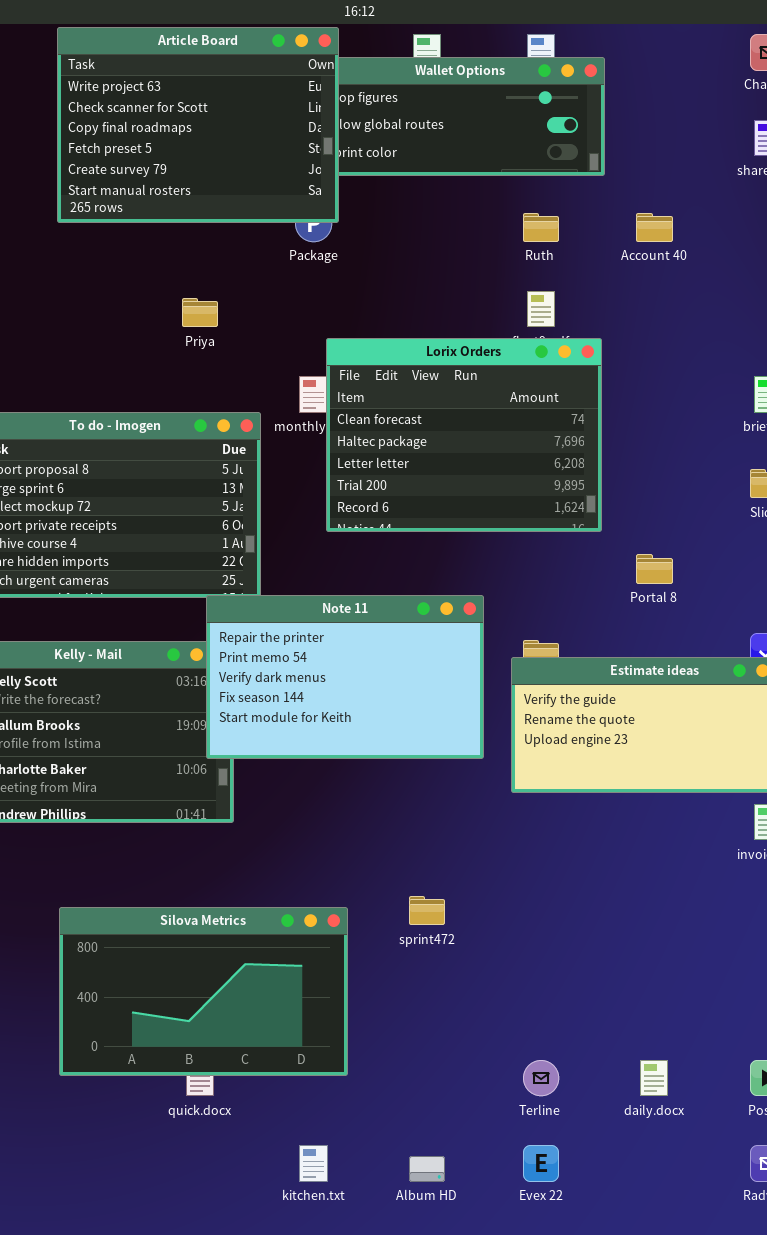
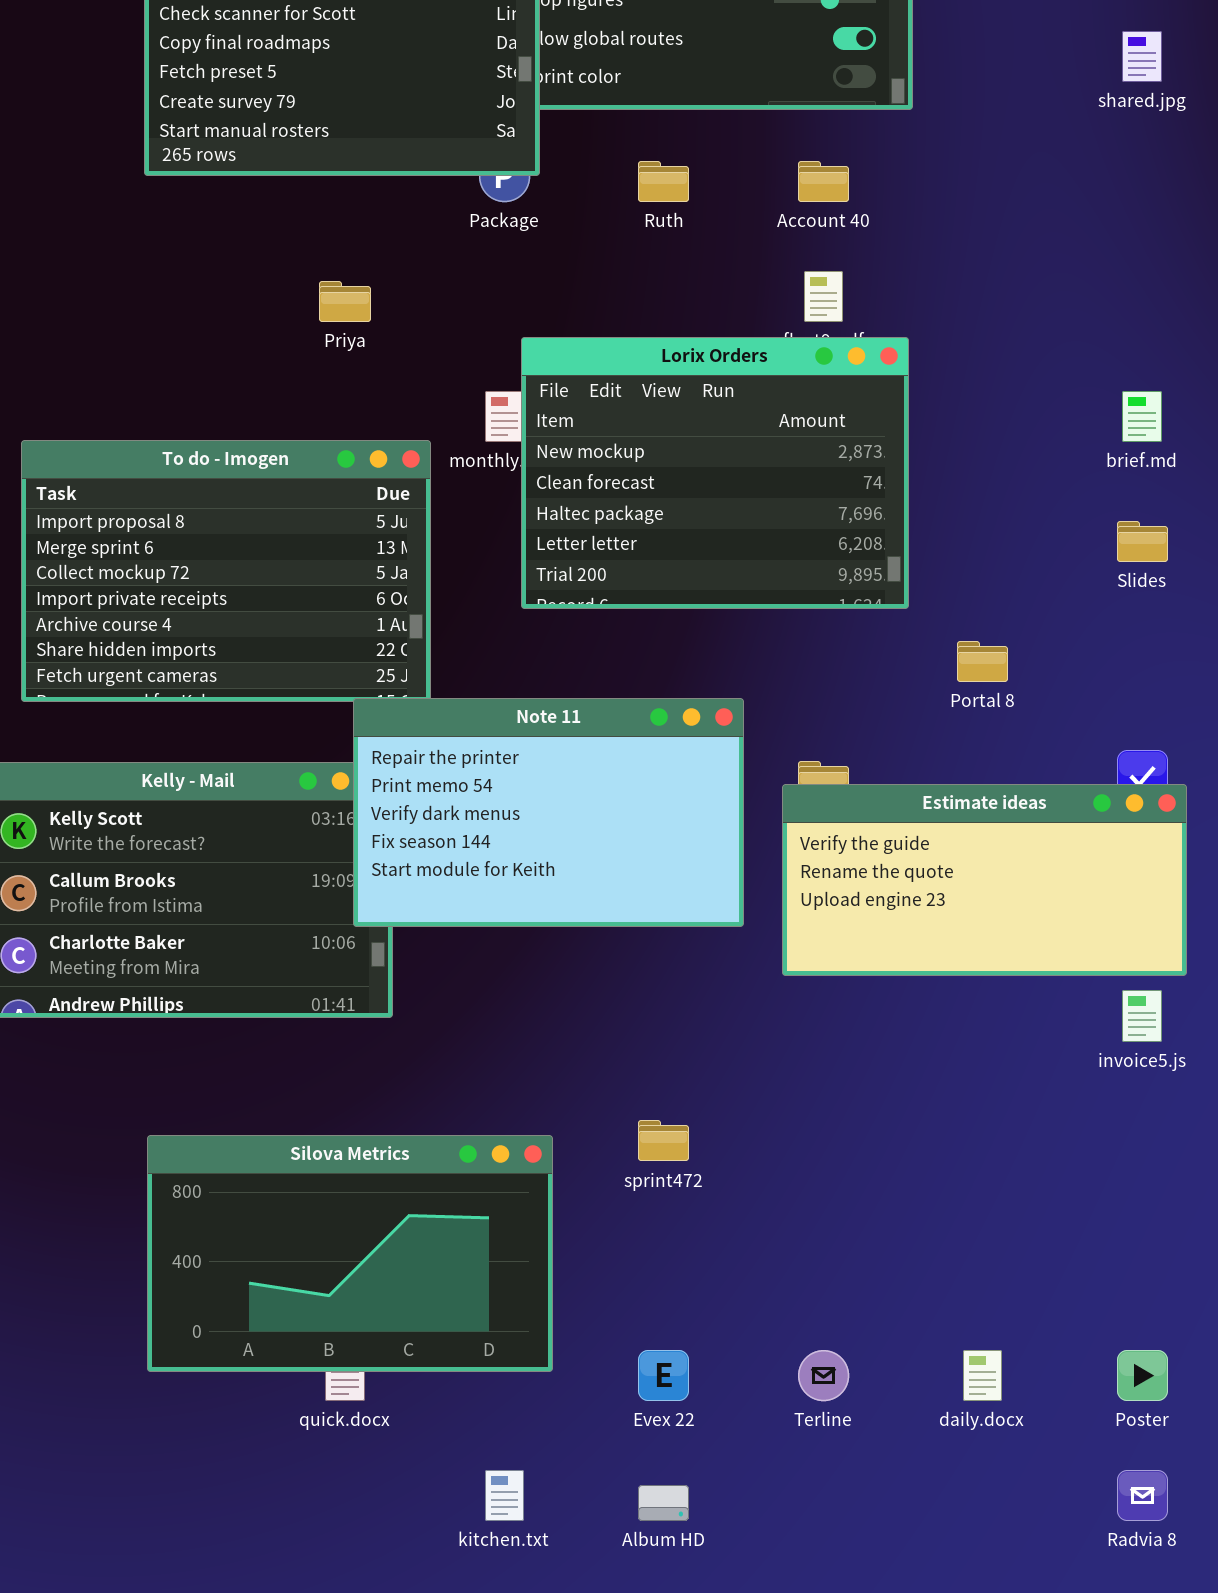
Ruth: [523,213,559,242] -> [638,161,689,202], moved
Account 40: [636,213,673,242] -> [798,161,849,202], moved
Lorix Orders: [326,338,602,532] -> [521,337,909,609], scrolled up 1 row
Evex 22: [523,1145,559,1182] -> [638,1350,689,1401], moved

